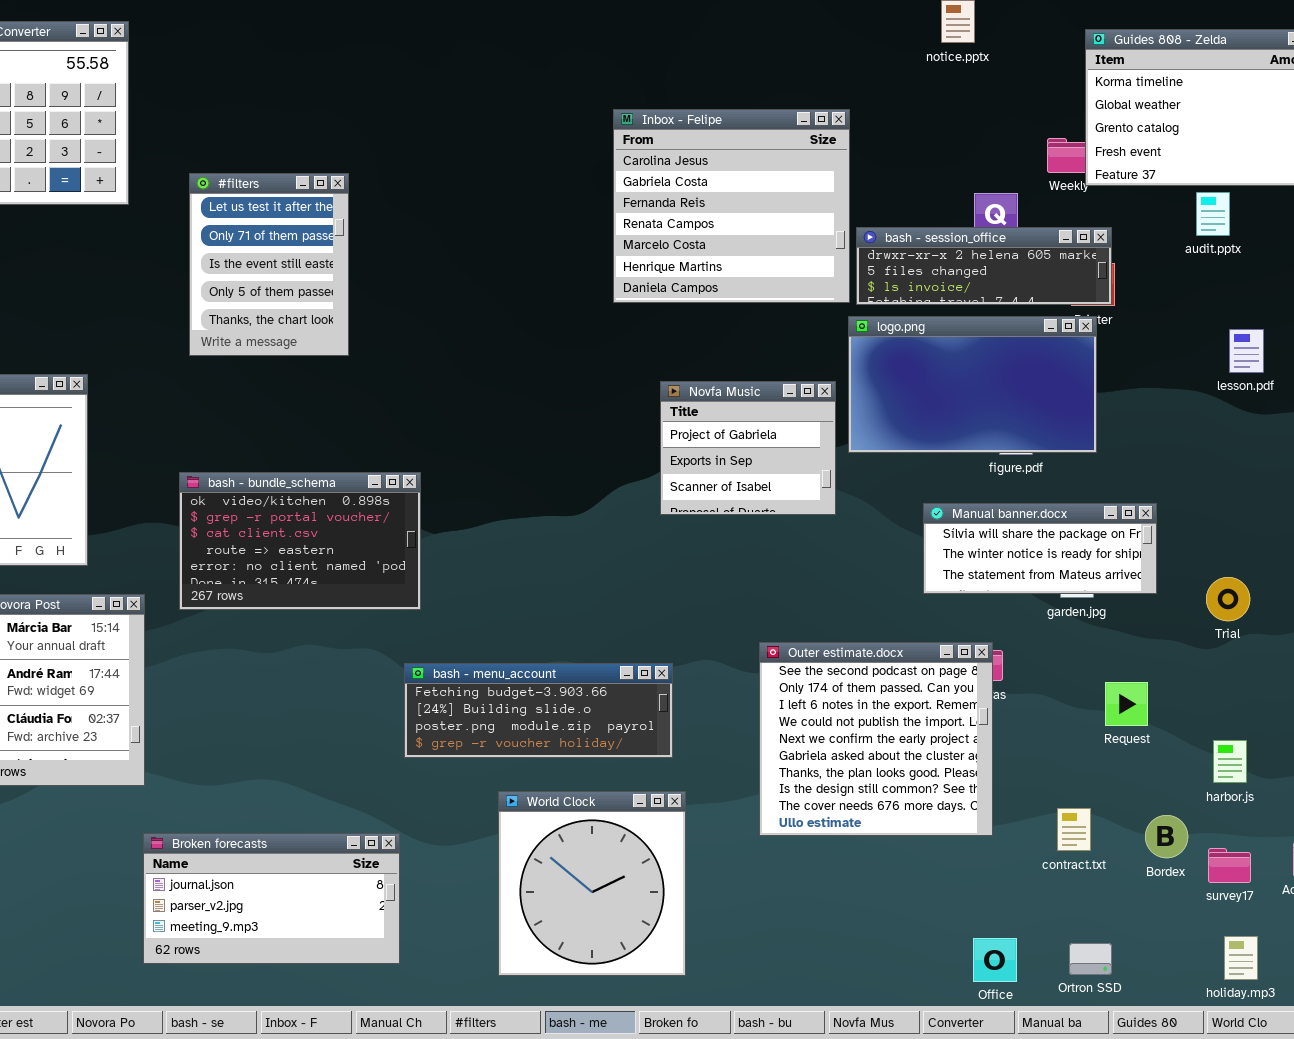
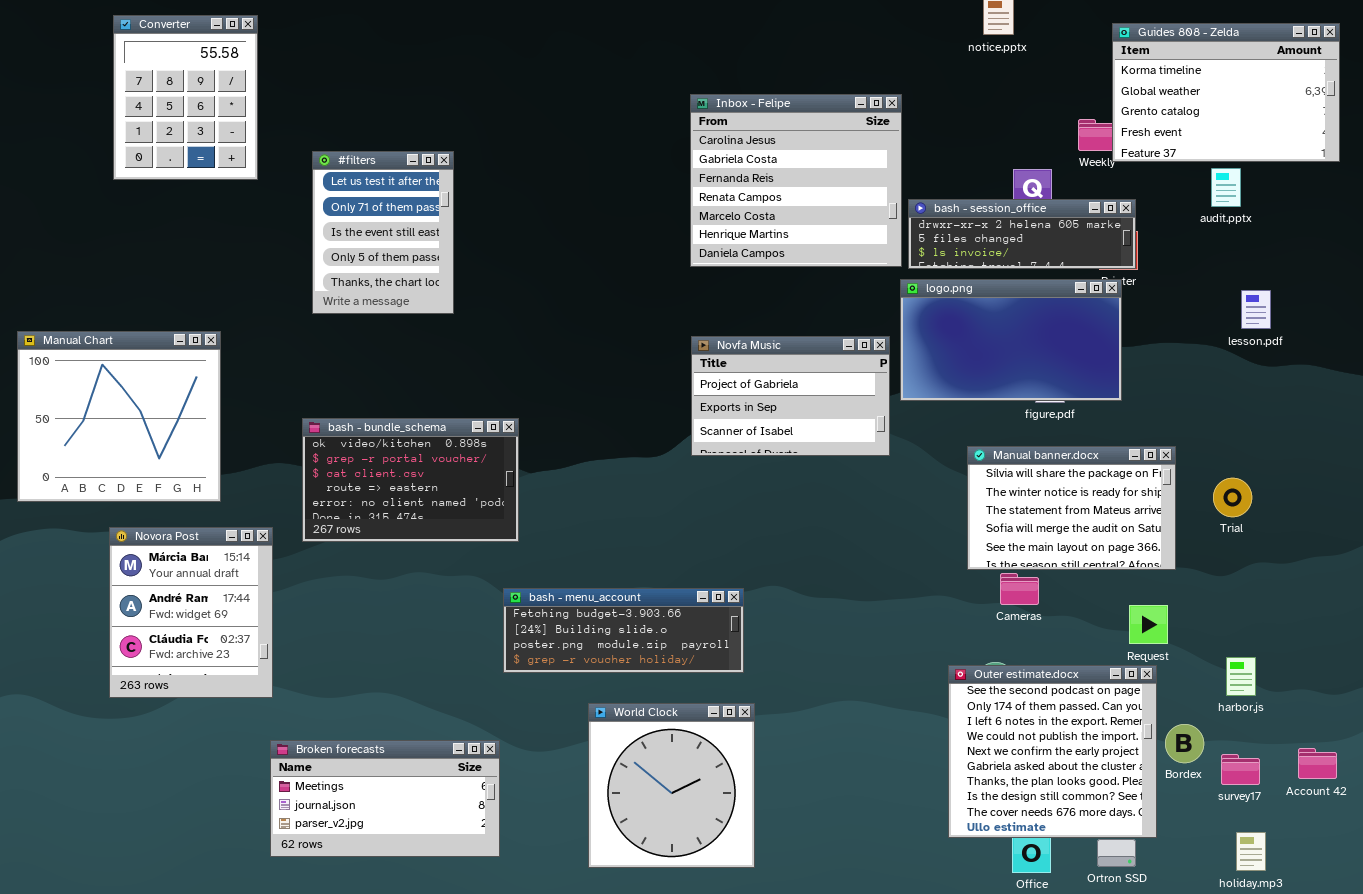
Novfa Music: [660,381,836,515] -> [691,336,890,456], resized
Manual banner.docx: [923,503,1157,594] -> [967,446,1176,570], resized
Trial: [1206,577,1250,621] -> [1213,478,1252,517], moved
Outer estimate.docx: [759,642,993,836] -> [948,665,1157,838], moved
Broken forecasts: [143,833,400,964] -> [270,740,500,857], scrolled up 1 row

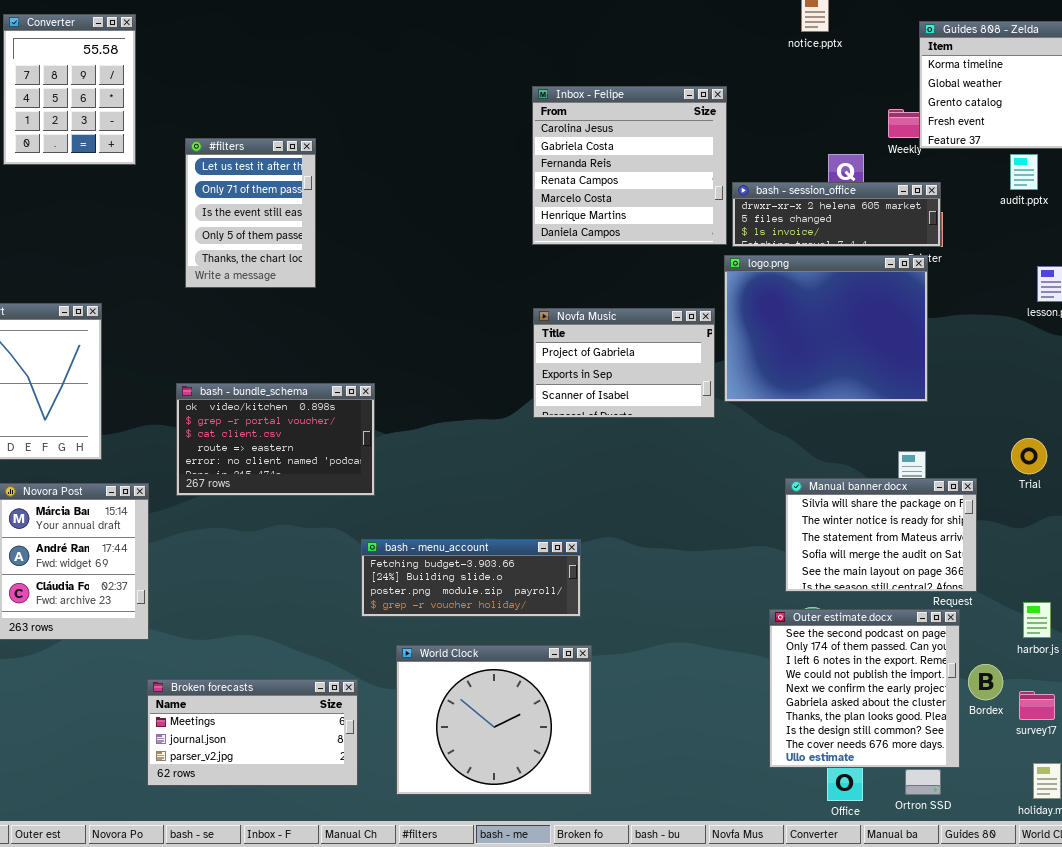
logo.png: [900,279,1122,401] -> [724,255,928,402], resized
Manual banner.docx: [967,446,1176,570] -> [785,478,977,592], moved
World Clock: [588,703,755,868] -> [396,645,592,795], resized

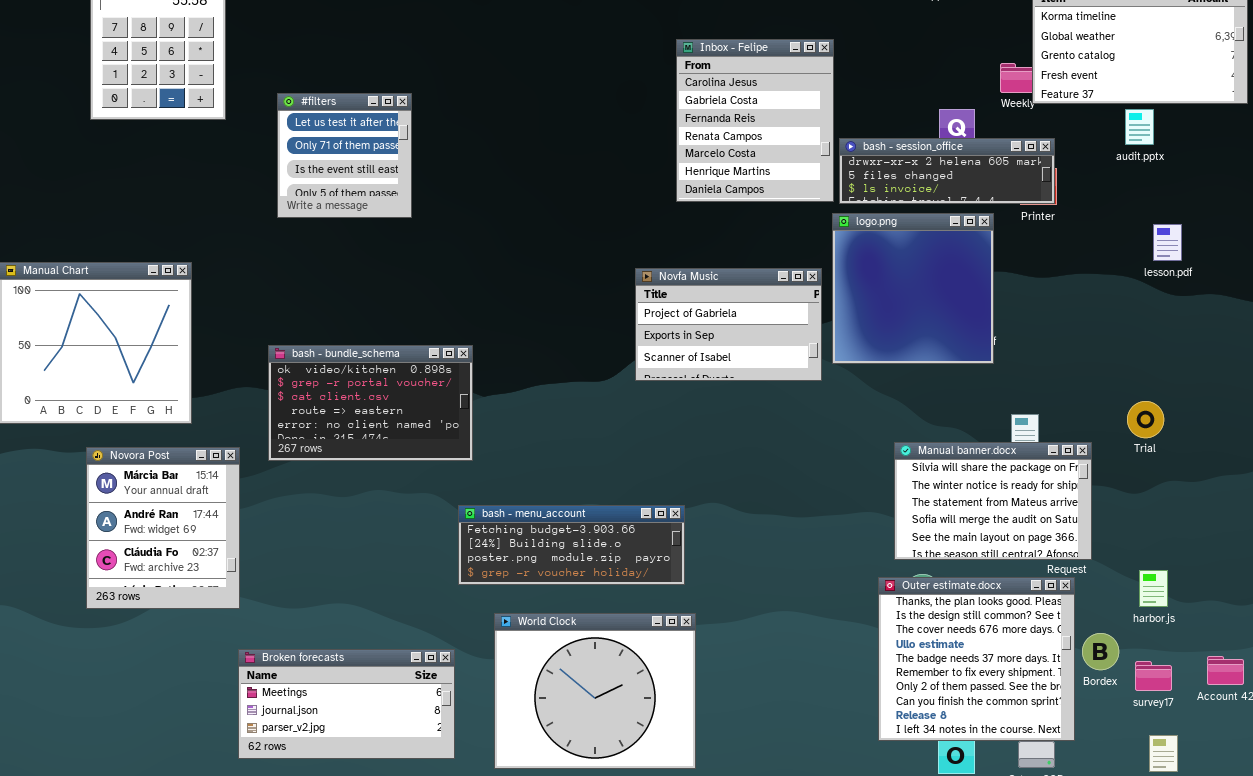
Inbox - Felipe: [532,86,727,245] -> [676,39,834,202], resized
#filters: [185,138,316,288] -> [277,93,412,218], resized
logo.png: [724,255,928,402] -> [832,213,994,364], resized
Outer estimate.docx: [769,609,960,768] -> [878,577,1075,741], scrolled down 6 rows

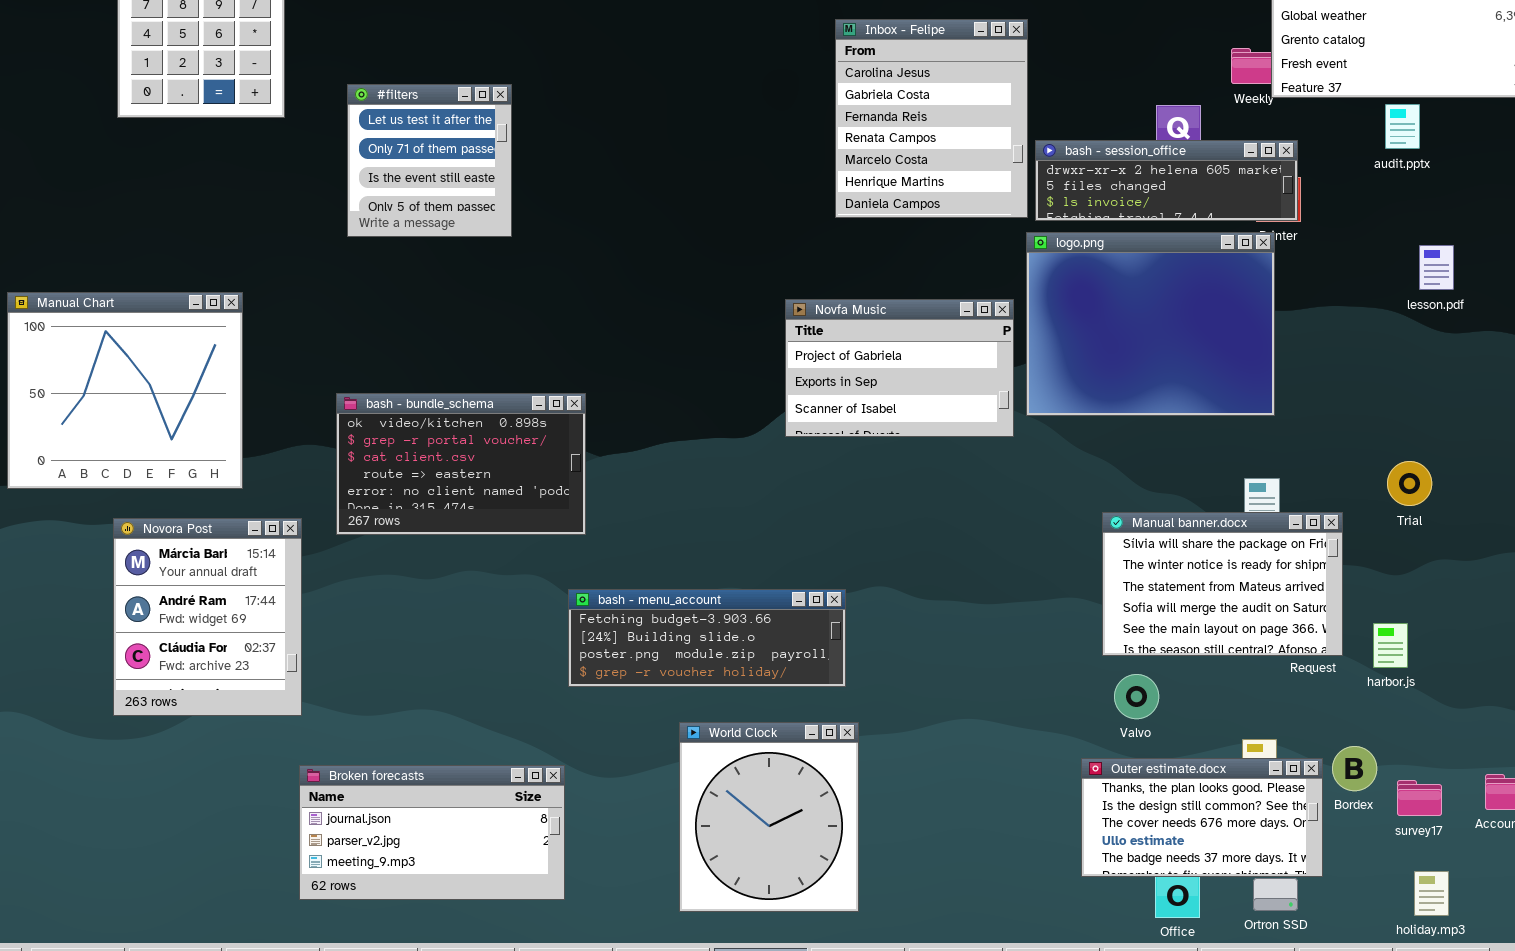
logo.png: [832,213,994,364] -> [1026,232,1275,416], resized
harbor.js: [1139,570,1168,607] -> [1373,623,1408,668], moved
Outer estimate.docx: [878,577,1075,741] -> [1081,758,1323,877], resized
World Clock: [494,613,696,769] -> [679,722,859,912], resized
Broken forecasts: [238,649,455,759] -> [299,765,565,900], scrolled down 1 row

